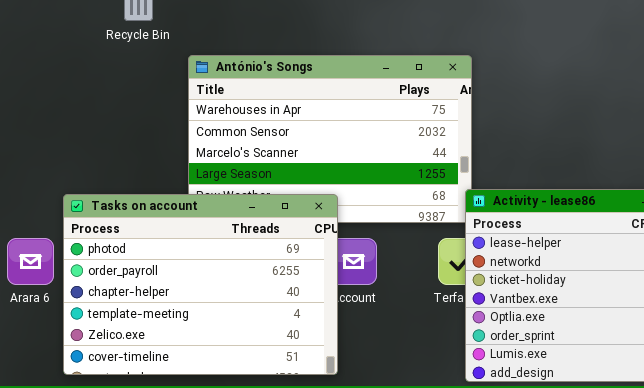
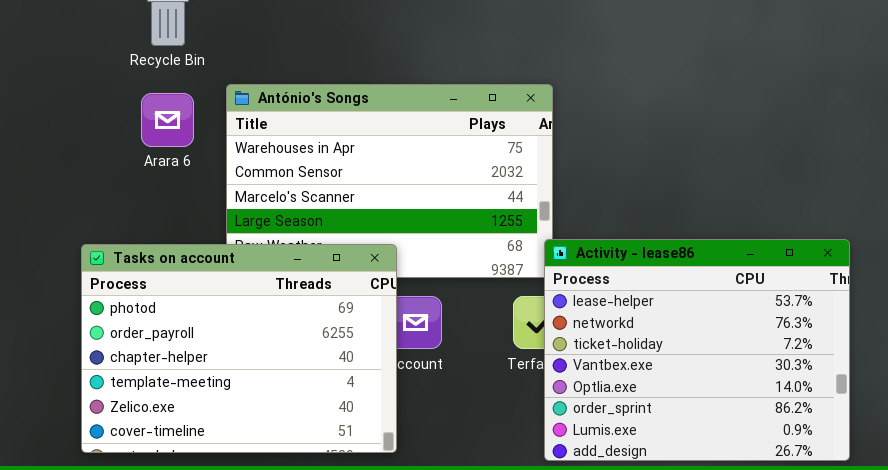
Arara 6: [7,238,54,285] -> [141,93,194,147], moved

